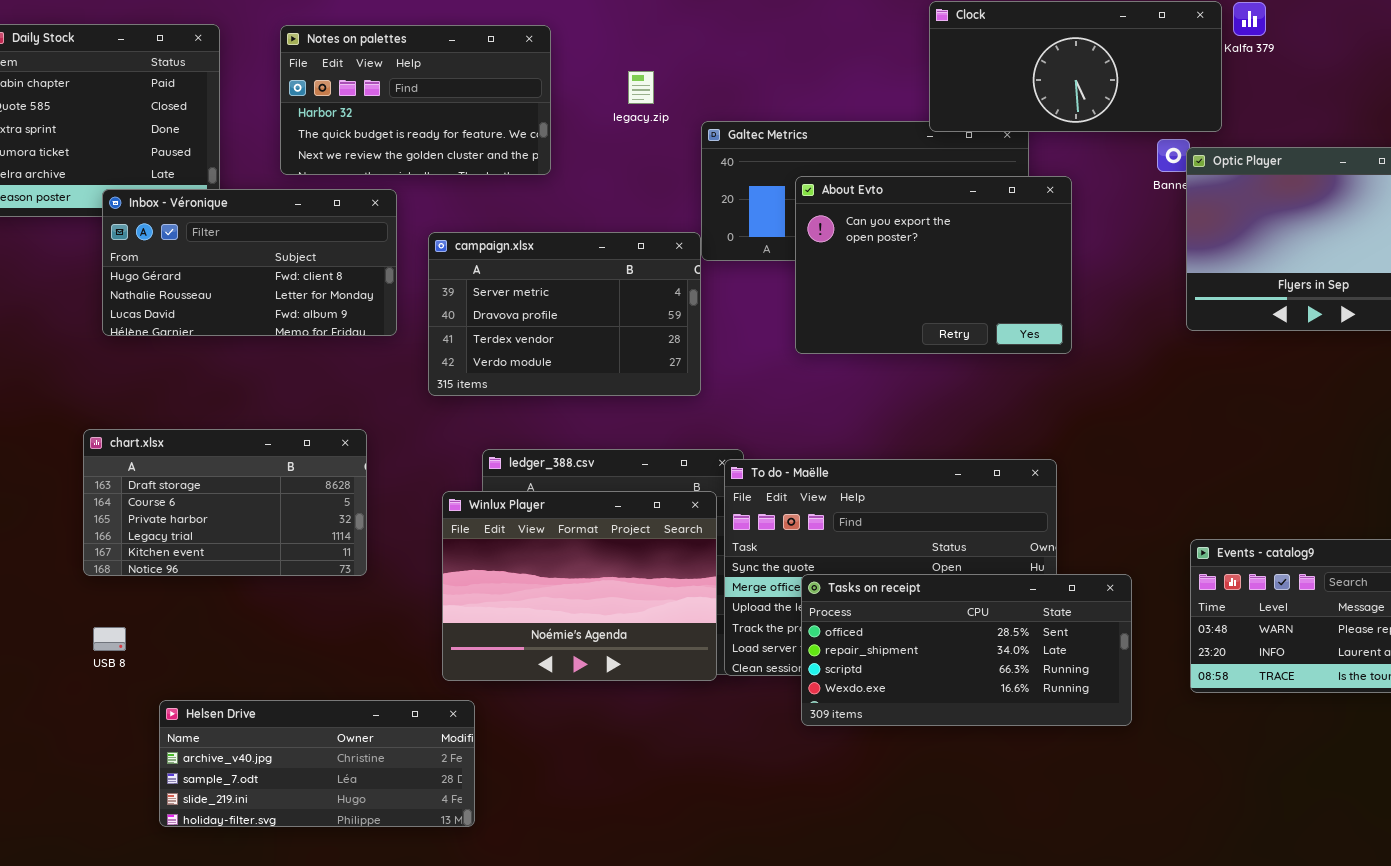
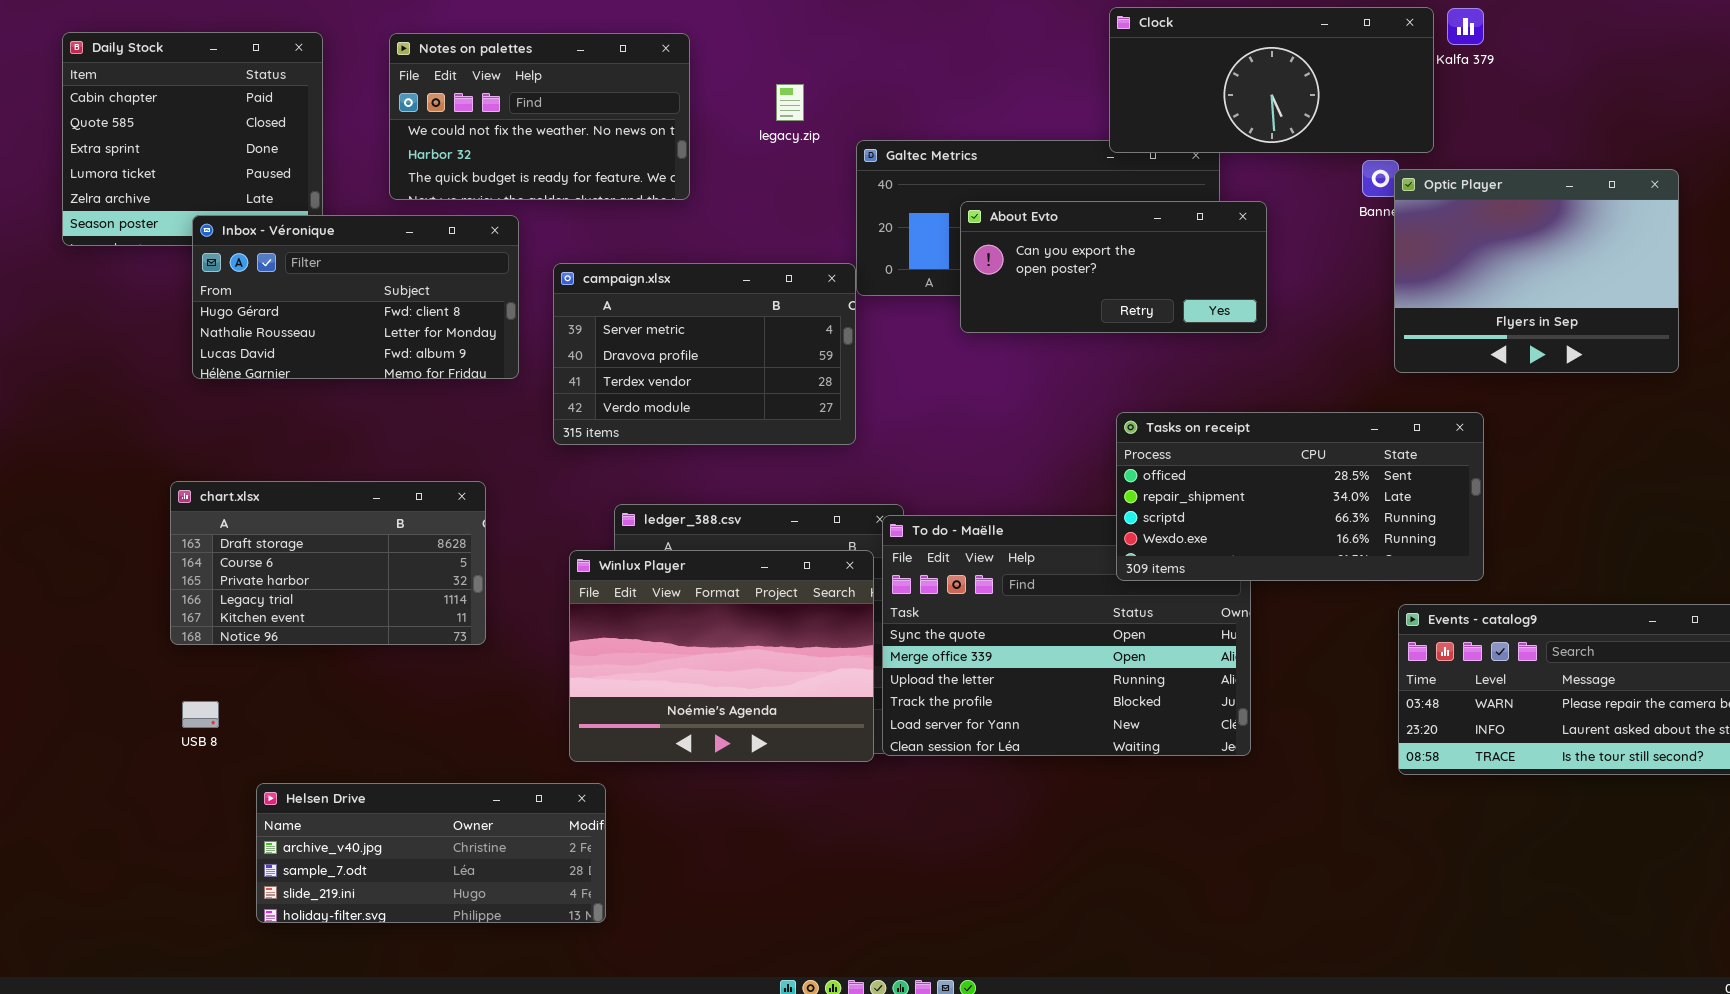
Notes on palettes: [280,25,551,175] -> [389,33,690,200], scrolled up 1 row
About Evto: [795,176,1072,354] -> [960,201,1267,333], resized
Tasks on receipt: [801,574,1132,726] -> [1116,412,1484,581], moved

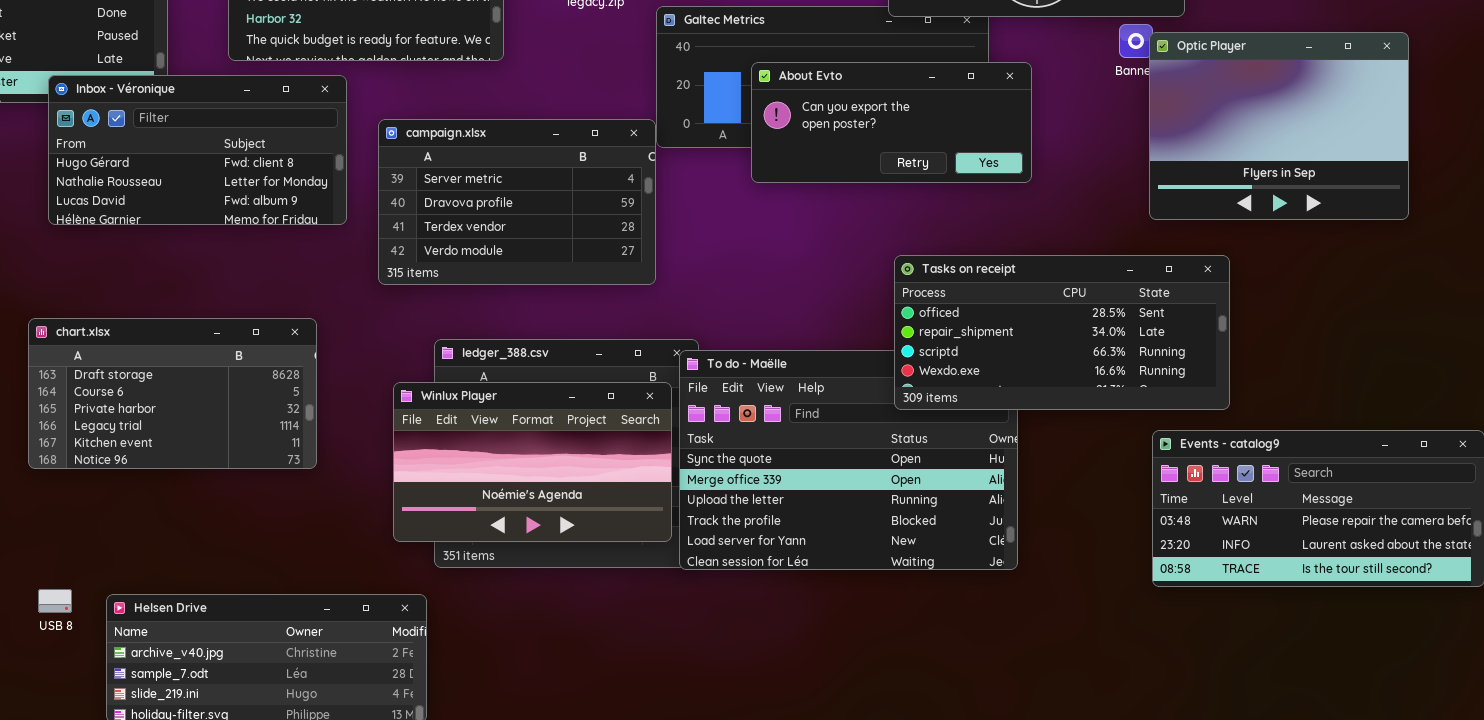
Winlux Player: [569,550,874,762] -> [393,382,672,542], resized
USB 8: [182,701,219,728] -> [38,589,72,613], moved

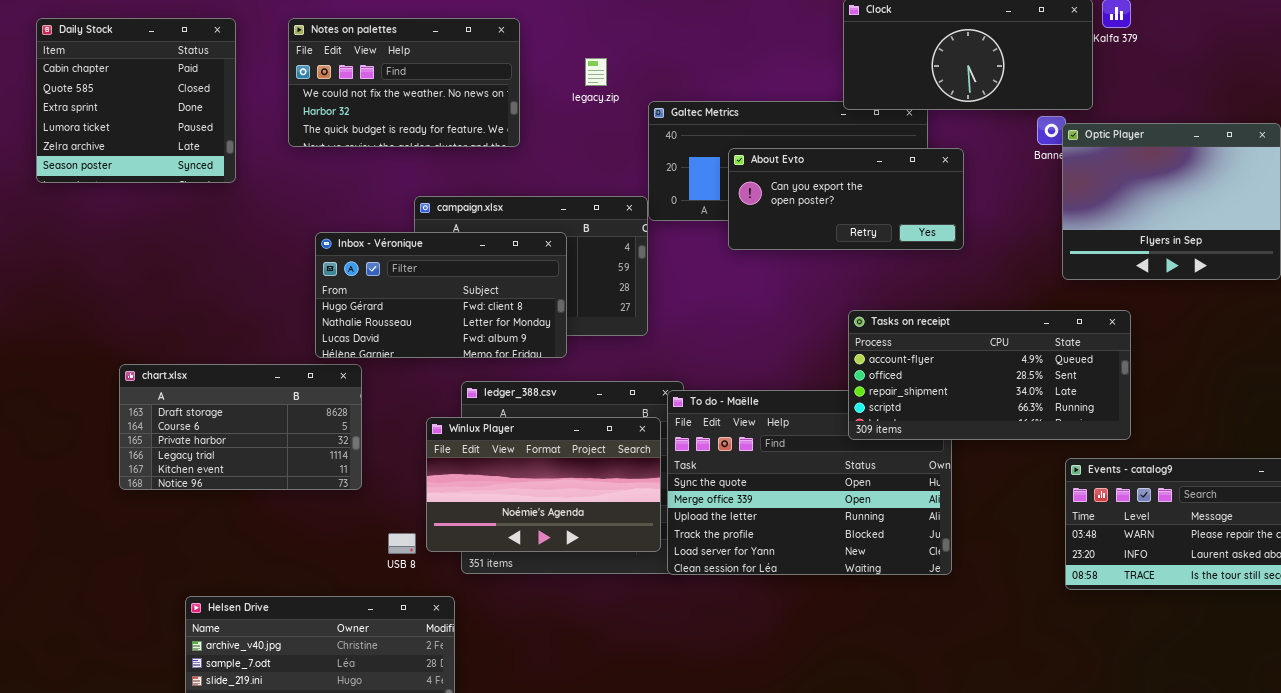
Inbox - Véronique: [48,75,347,225] -> [315,232,567,358], moved
Tasks on receipt: [894,255,1230,410] -> [848,310,1131,440], scrolled up 1 row
USB 8: [38,589,72,613] -> [388,533,416,554], moved

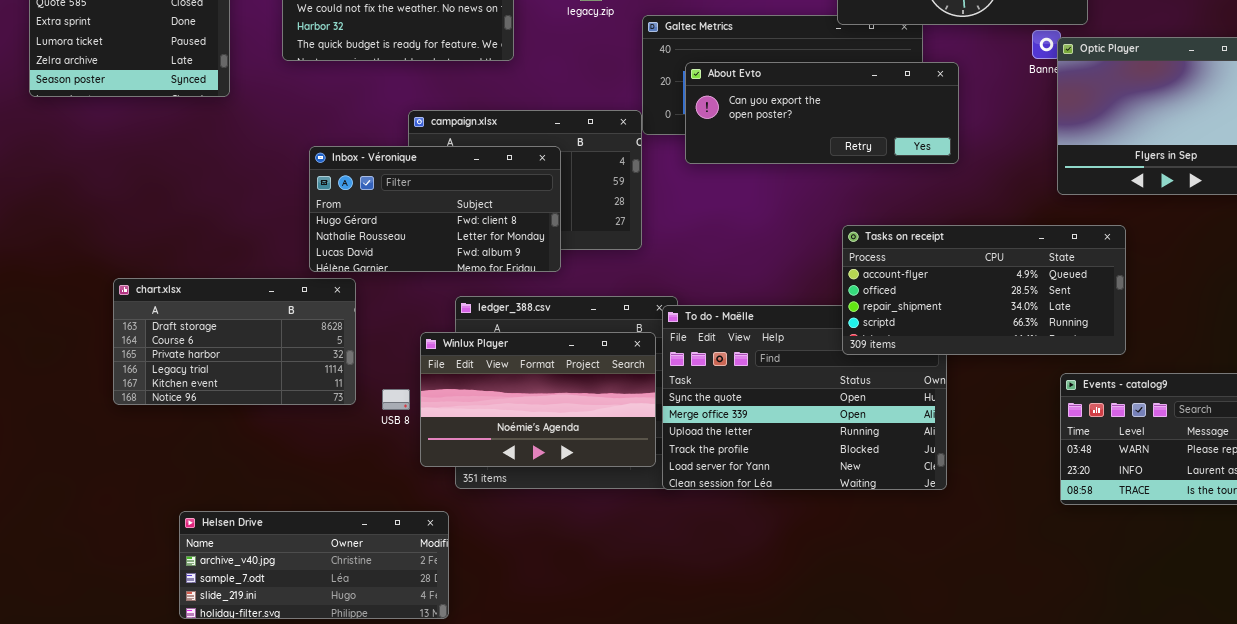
About Evto: [728,148,964,250] -> [685,62,959,164], resized
USB 8: [388,533,416,554] -> [382,389,410,410], moved

